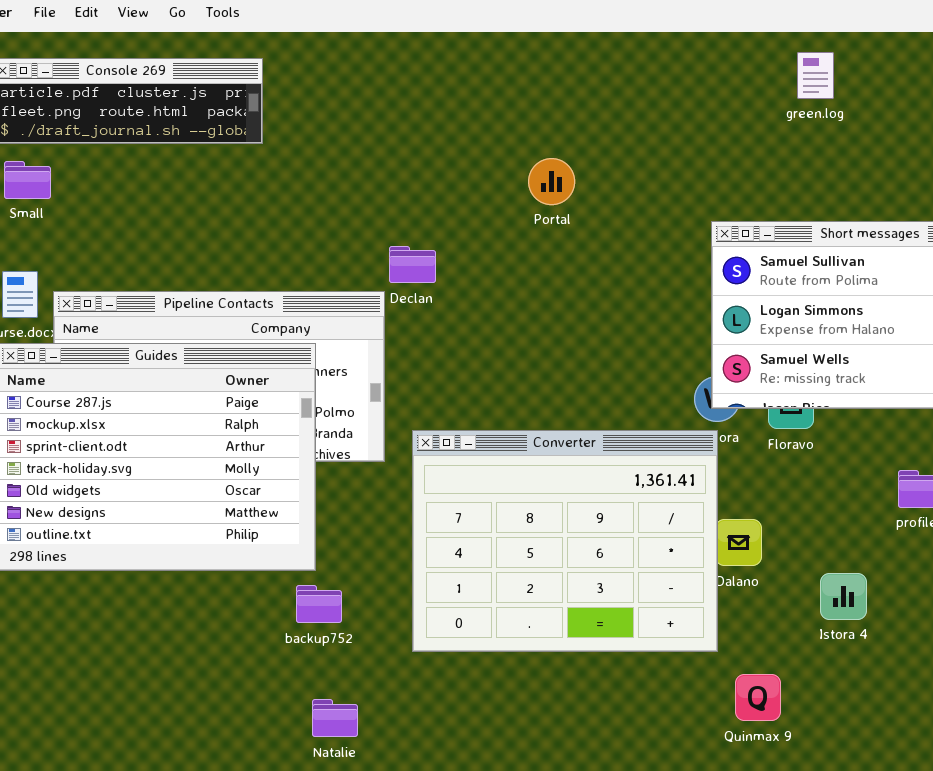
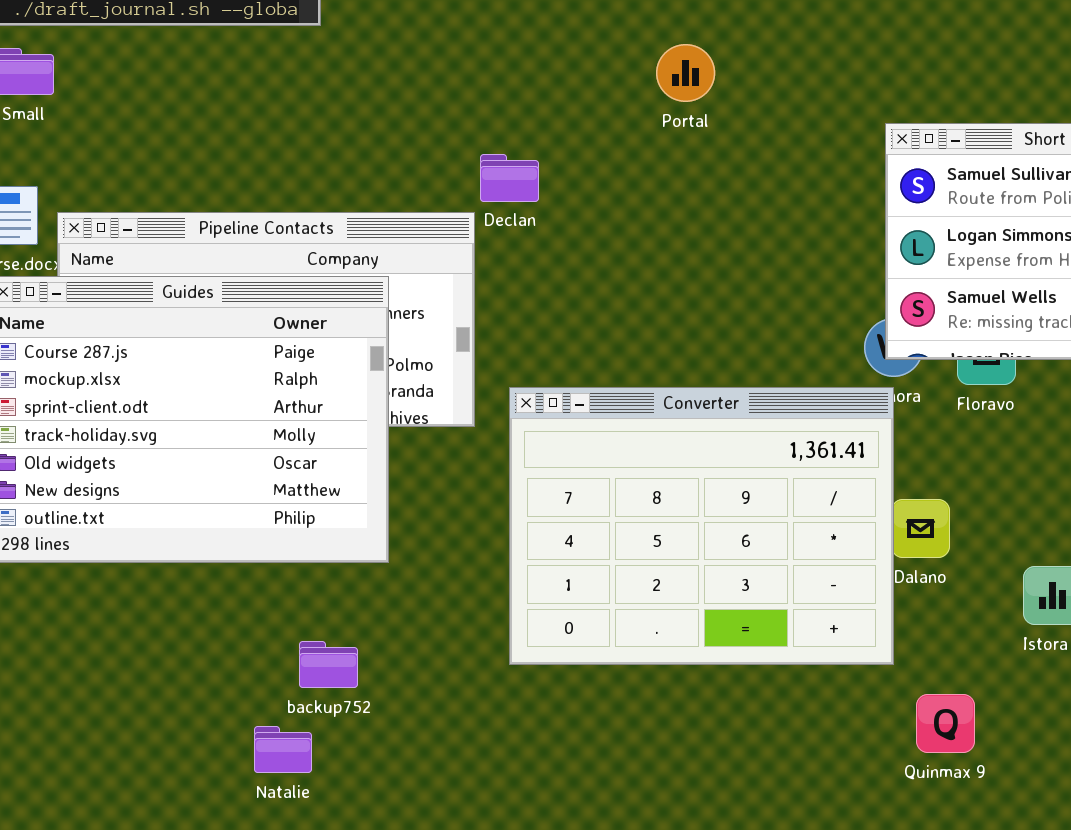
backup752: [296,585,342,623] -> [299,641,358,688], moved
Natalie: [312,699,358,737] -> [254,726,312,773], moved

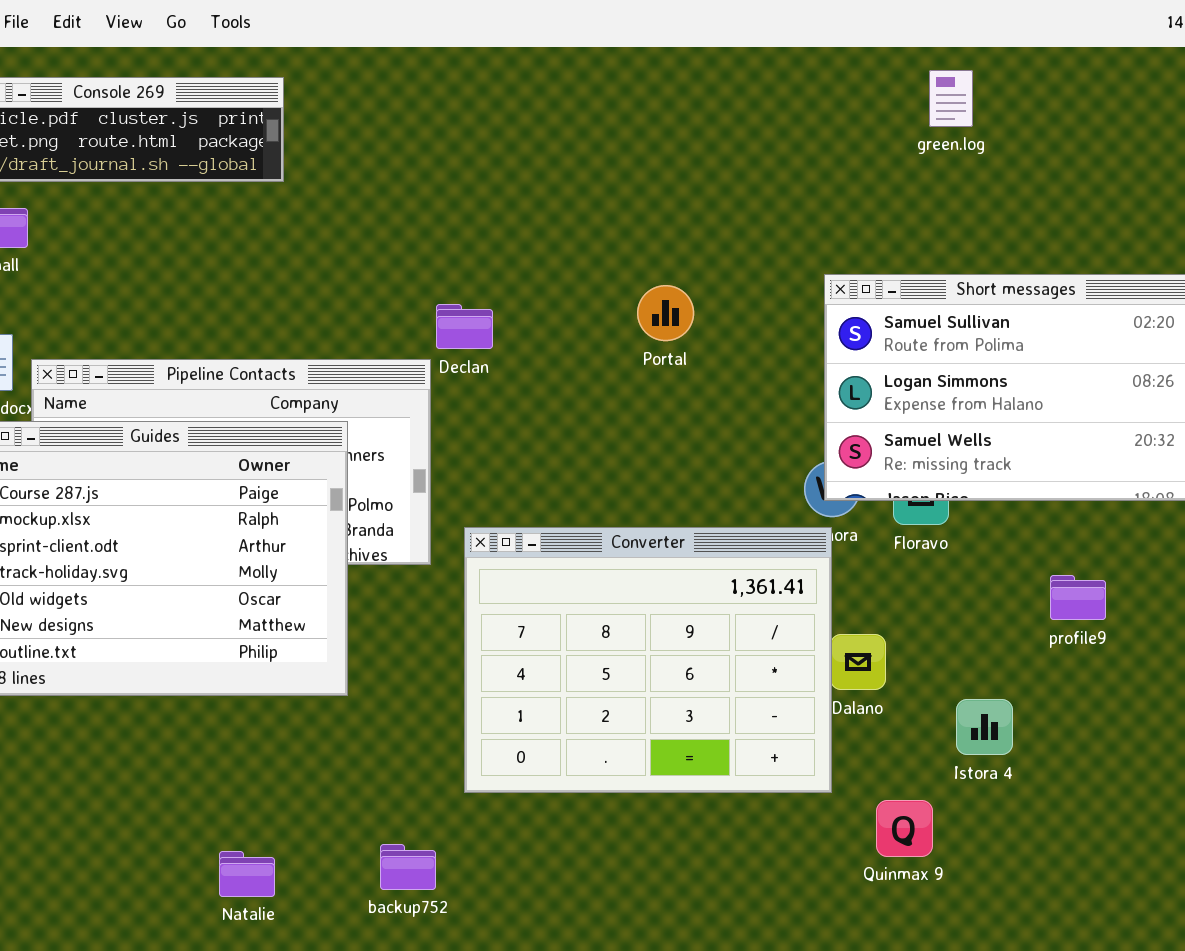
Portal: [656,44,715,102] -> [637,285,694,341], moved
backup752: [299,641,358,688] -> [380,844,436,890], moved
Quinmax 9: [916,694,975,753] -> [876,800,933,857], moved

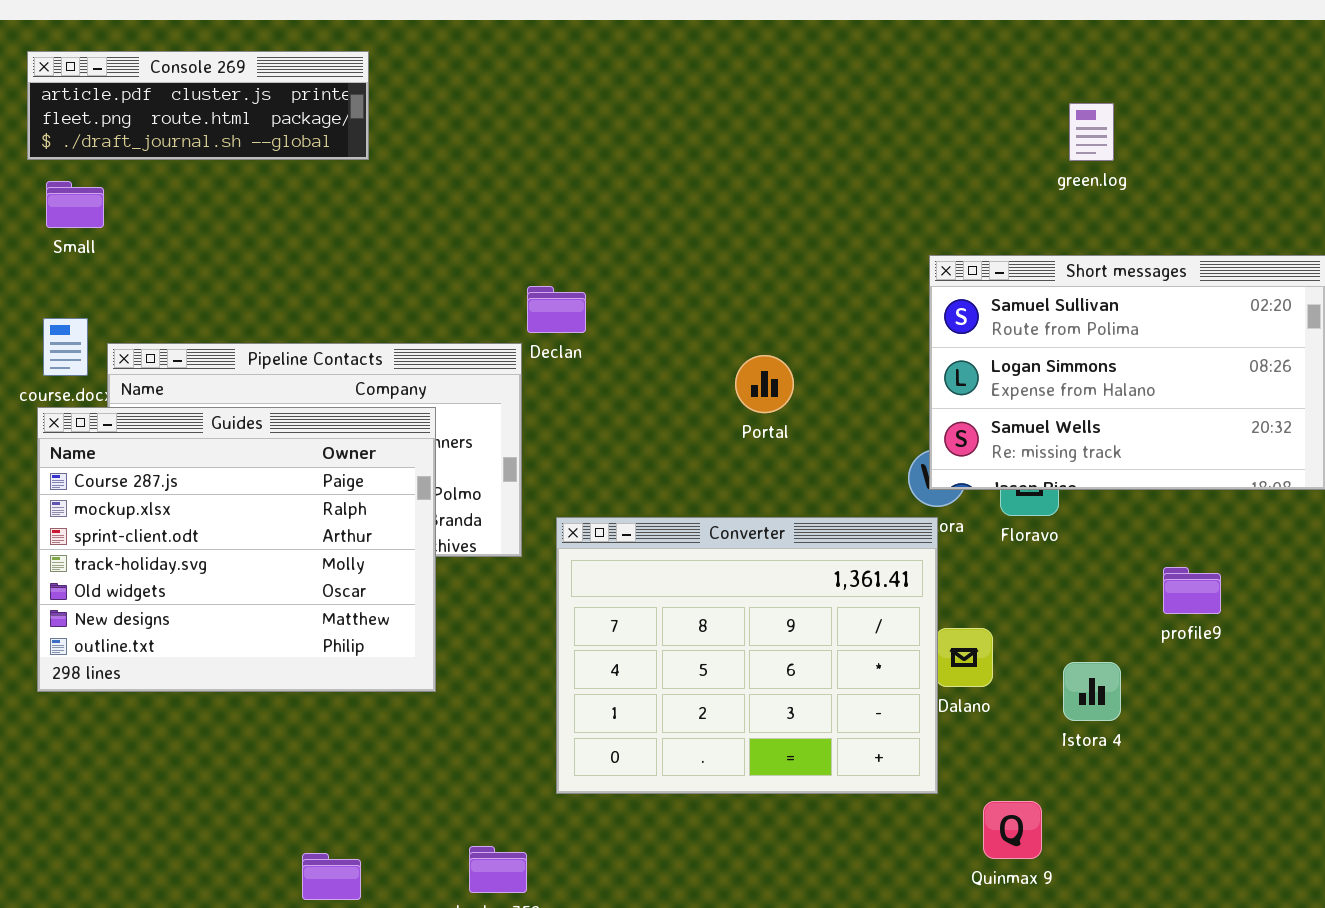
green.log: [929,70,973,127] -> [1069,103,1114,161], moved
Portal: [637,285,694,341] -> [735,355,794,413], moved
Istora 4: [956,699,1013,755] -> [1063,662,1121,721], moved

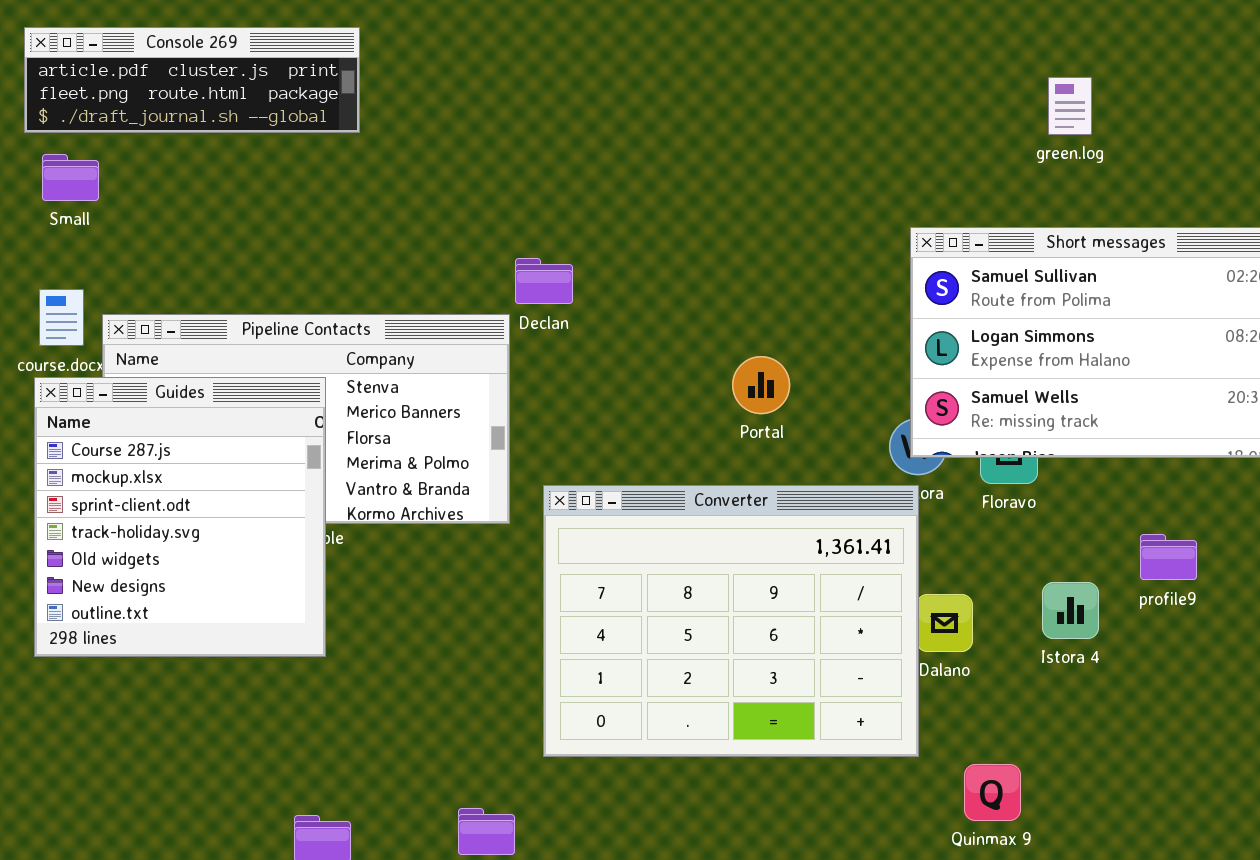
Portal: [735,355,794,413] -> [732,356,790,414], moved
Guides: [37,407,436,692] -> [34,377,326,657], resized
Istora 4: [1063,662,1121,721] -> [1042,582,1099,639], moved

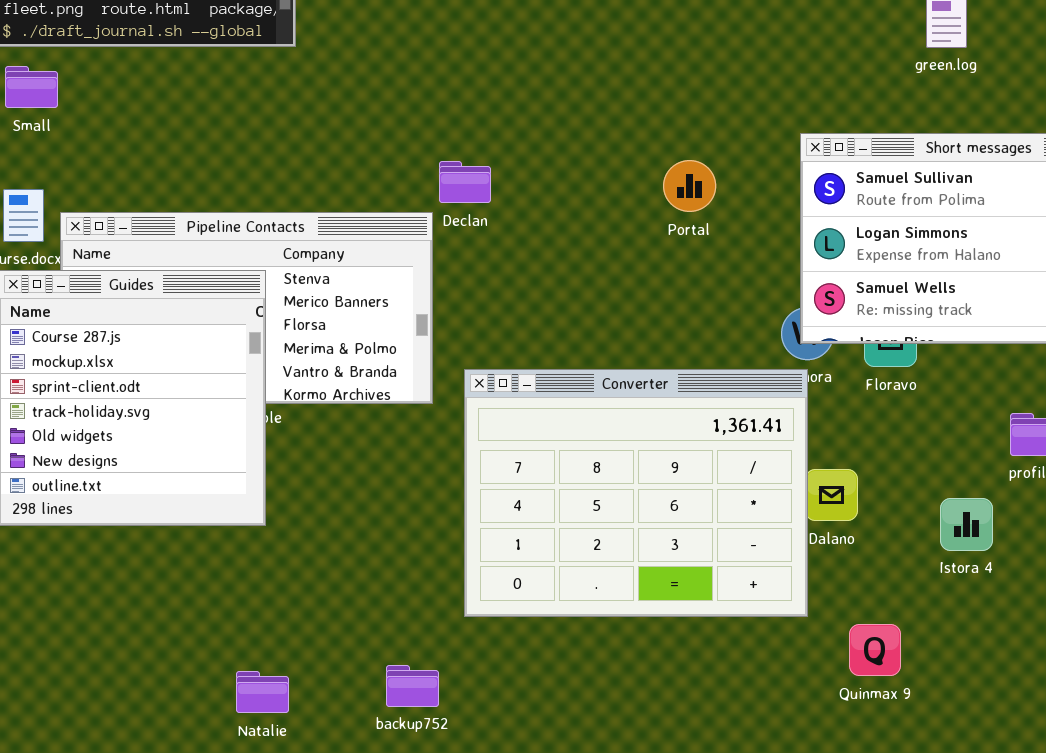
Portal: [732,356,790,414] -> [663,160,716,212], moved
Istora 4: [1042,582,1099,639] -> [940,498,993,551], moved

